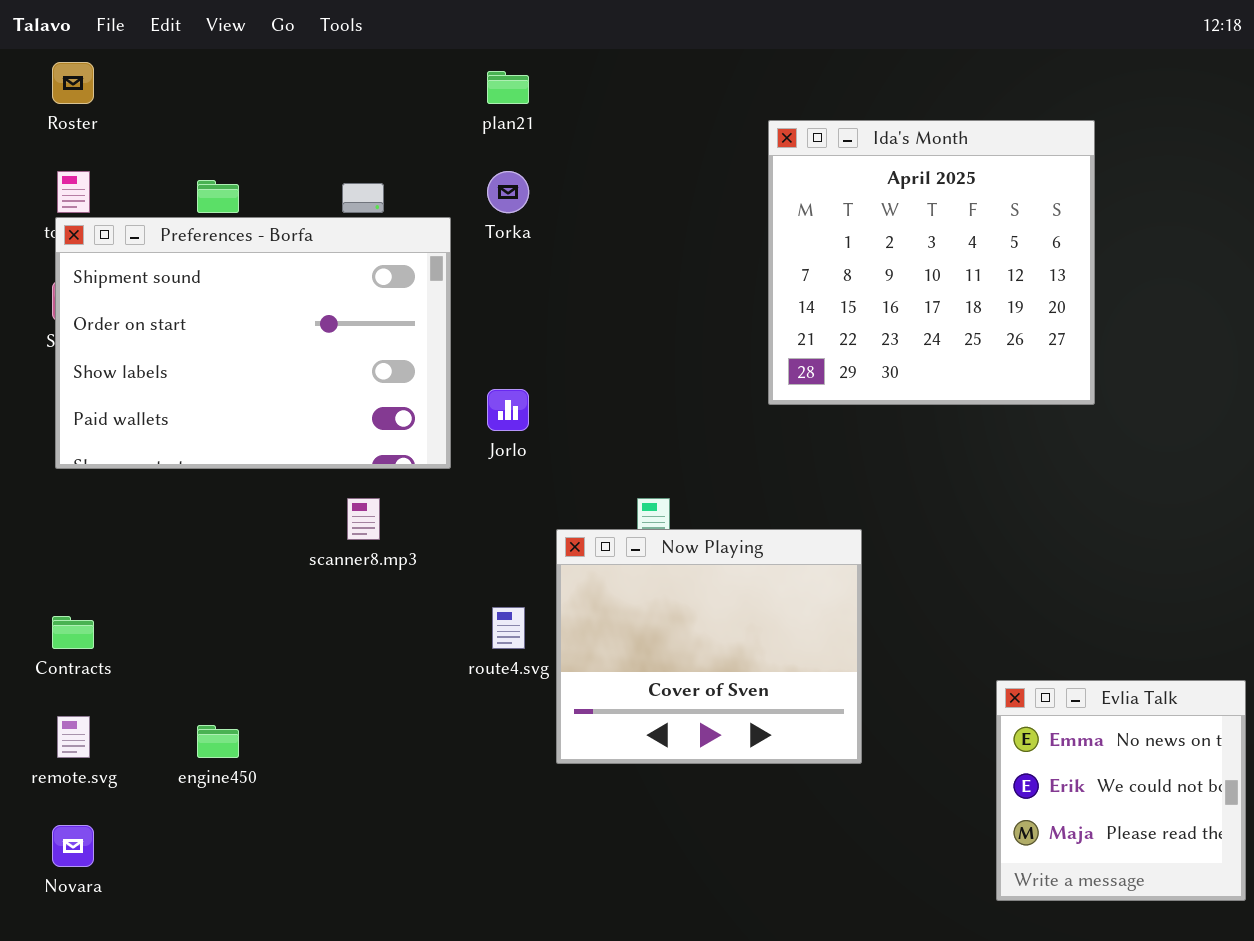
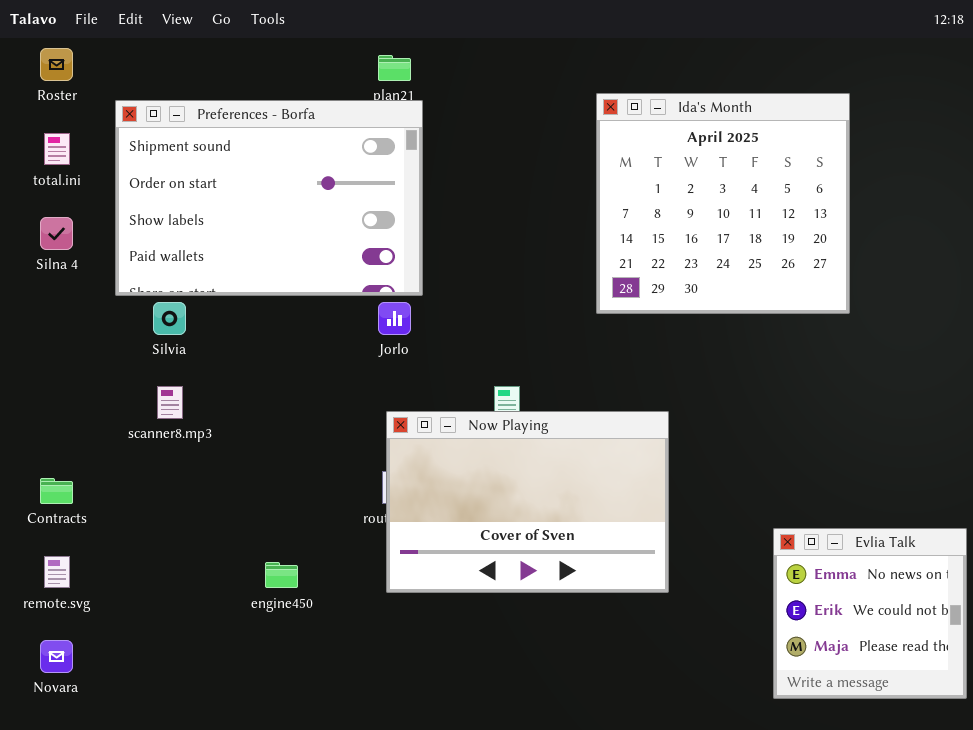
Preferences - Borfa: [55,217,451,469] -> [115,100,423,296], moved
scanner8.mp3: [347,498,380,540] -> [157,386,183,419], moved
Now Playing: [556,529,862,764] -> [386,411,669,593], resized
engine450: [197,725,239,758] -> [265,562,298,588], moved

